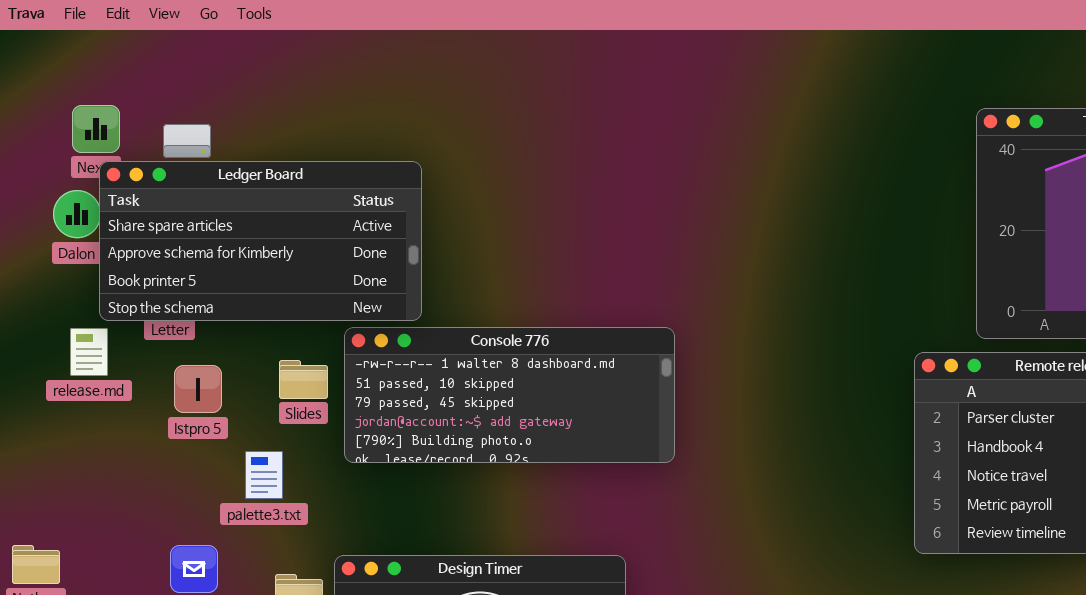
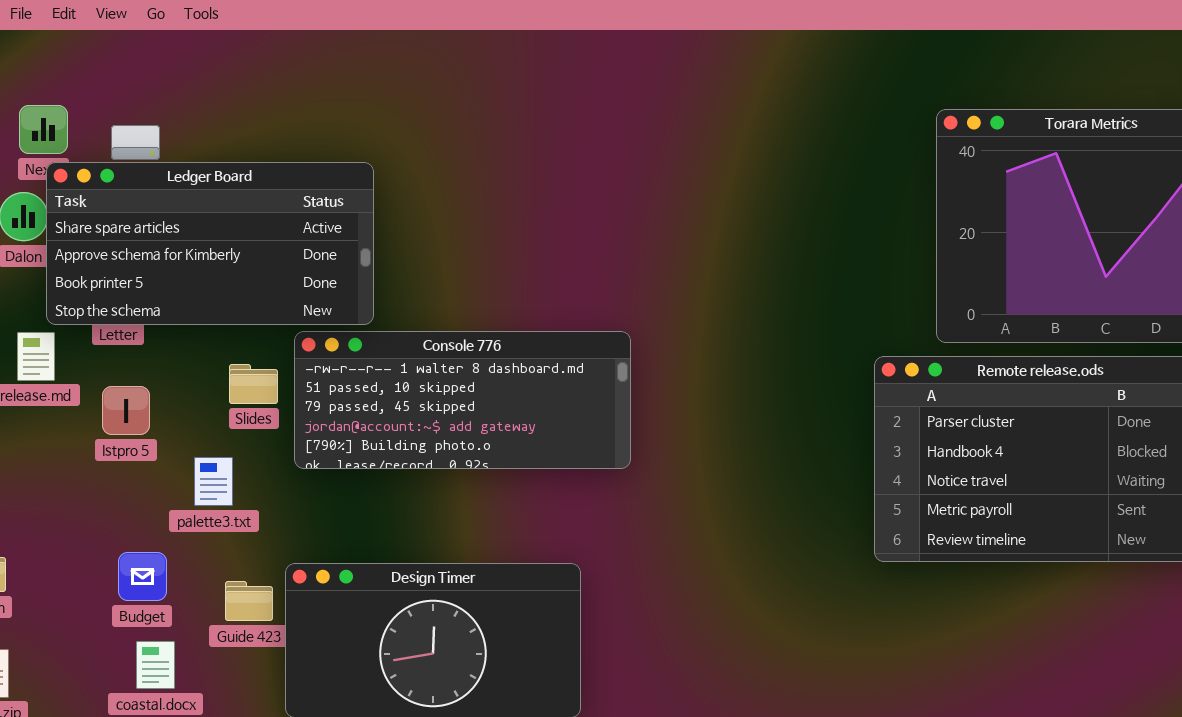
Istpro 5: [174,365,222,413] -> [102,386,150,435], moved

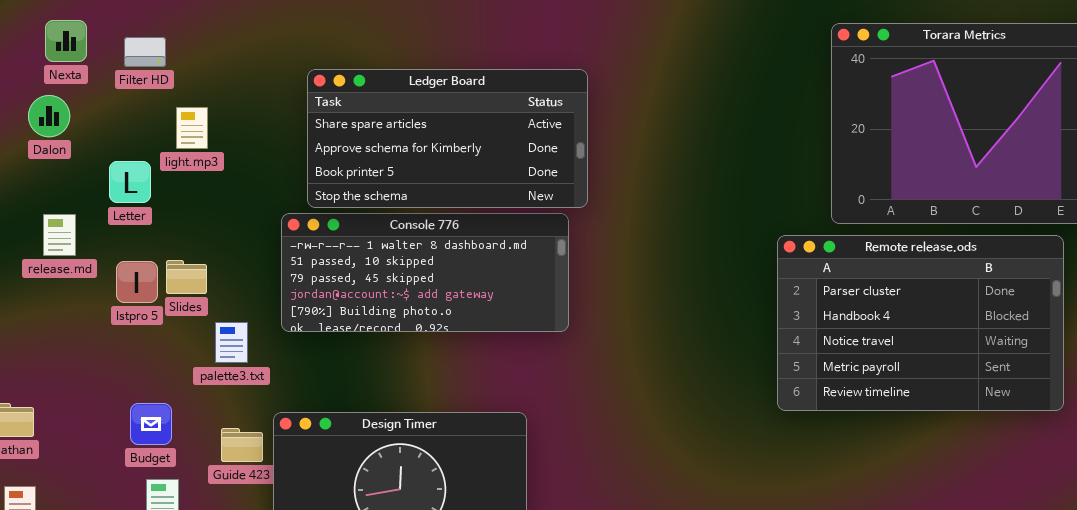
Ledger Board: [46,162,374,325] -> [307,69,588,208], moved
Slides: [229,364,278,404] -> [166,260,207,294], moved
palette3.txt: [194,457,233,506] -> [215,322,248,363], moved

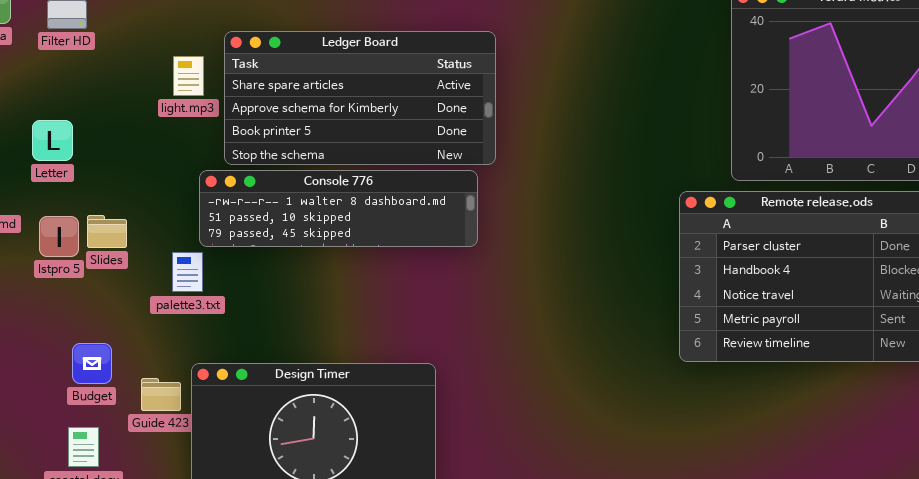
light.mp3: [176,107,208,149] -> [173,56,204,96], moved
Console 776: [281,213,569,332] -> [199,170,478,247], resized
palette3.txt: [215,322,248,363] -> [172,252,203,292], moved
Budget: [130,403,172,445] -> [72,343,112,384], moved

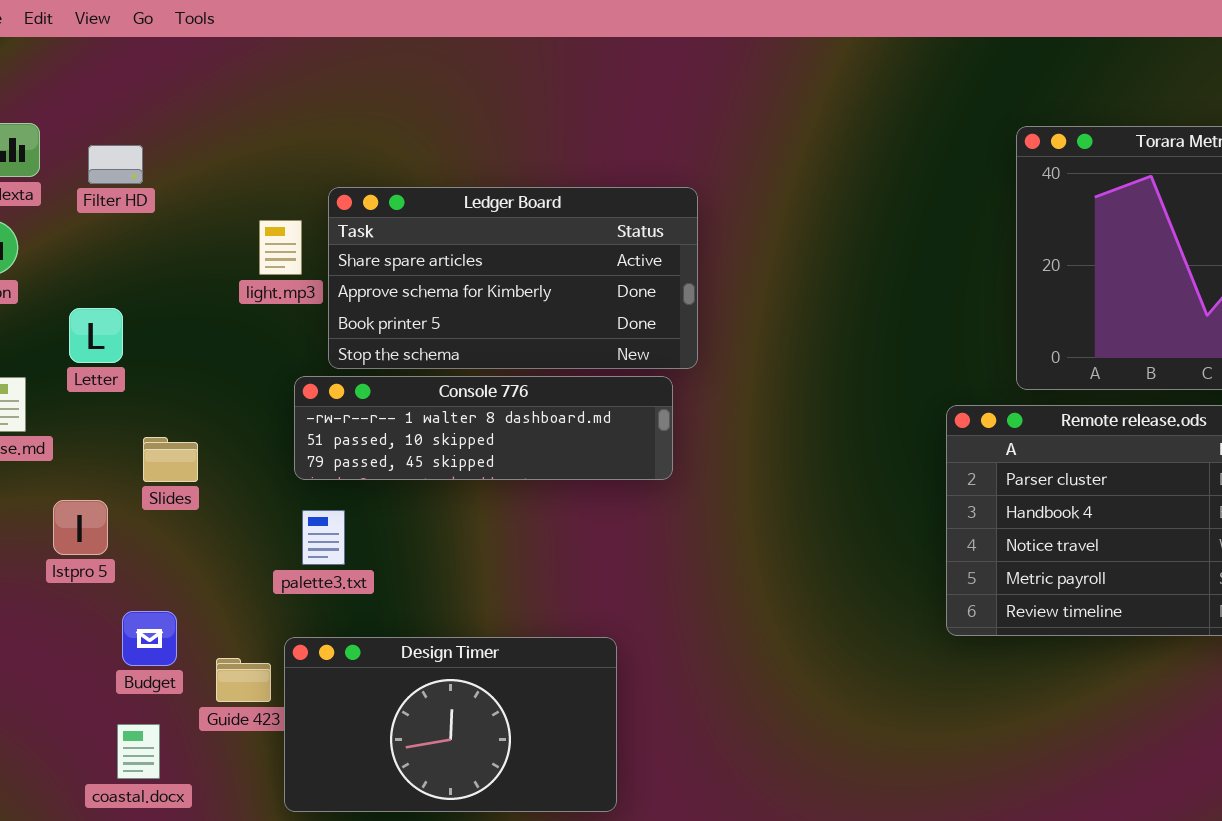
Istpro 5: [39,216,79,257] -> [53,500,108,555], moved
palette3.txt: [172,252,203,292] -> [302,510,345,565], moved

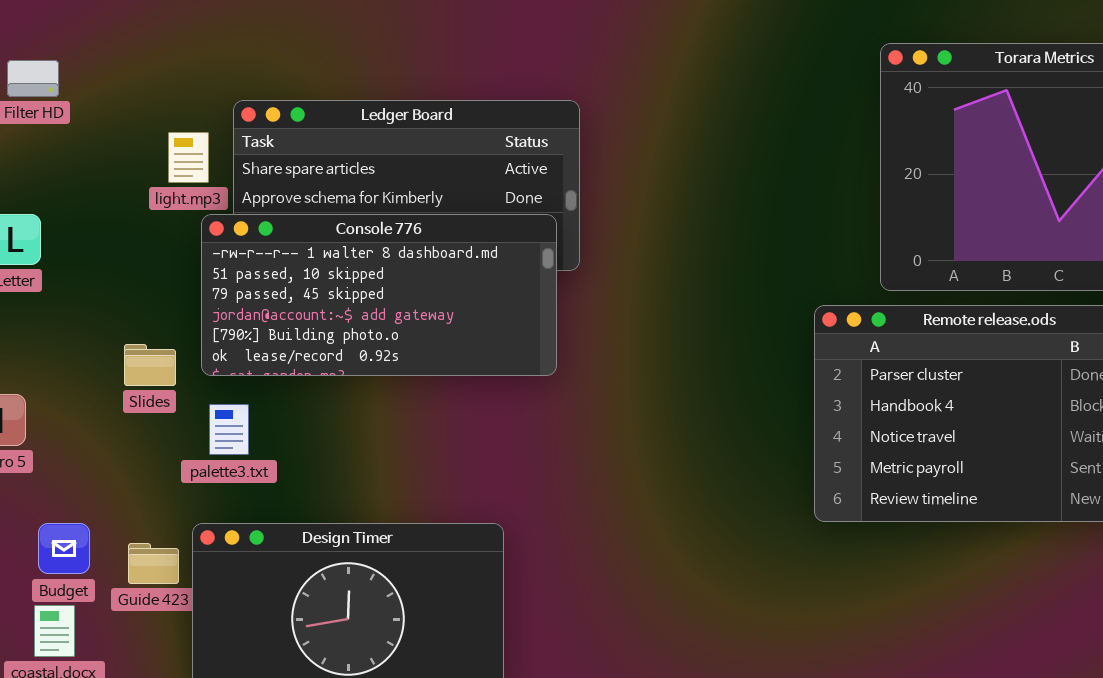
Console 776: [294,376,673,480] -> [201,214,557,376], resized
Slides: [143,437,198,482] -> [124,344,176,386], moved
Budget: [122,611,177,666] -> [38,523,90,574], moved

